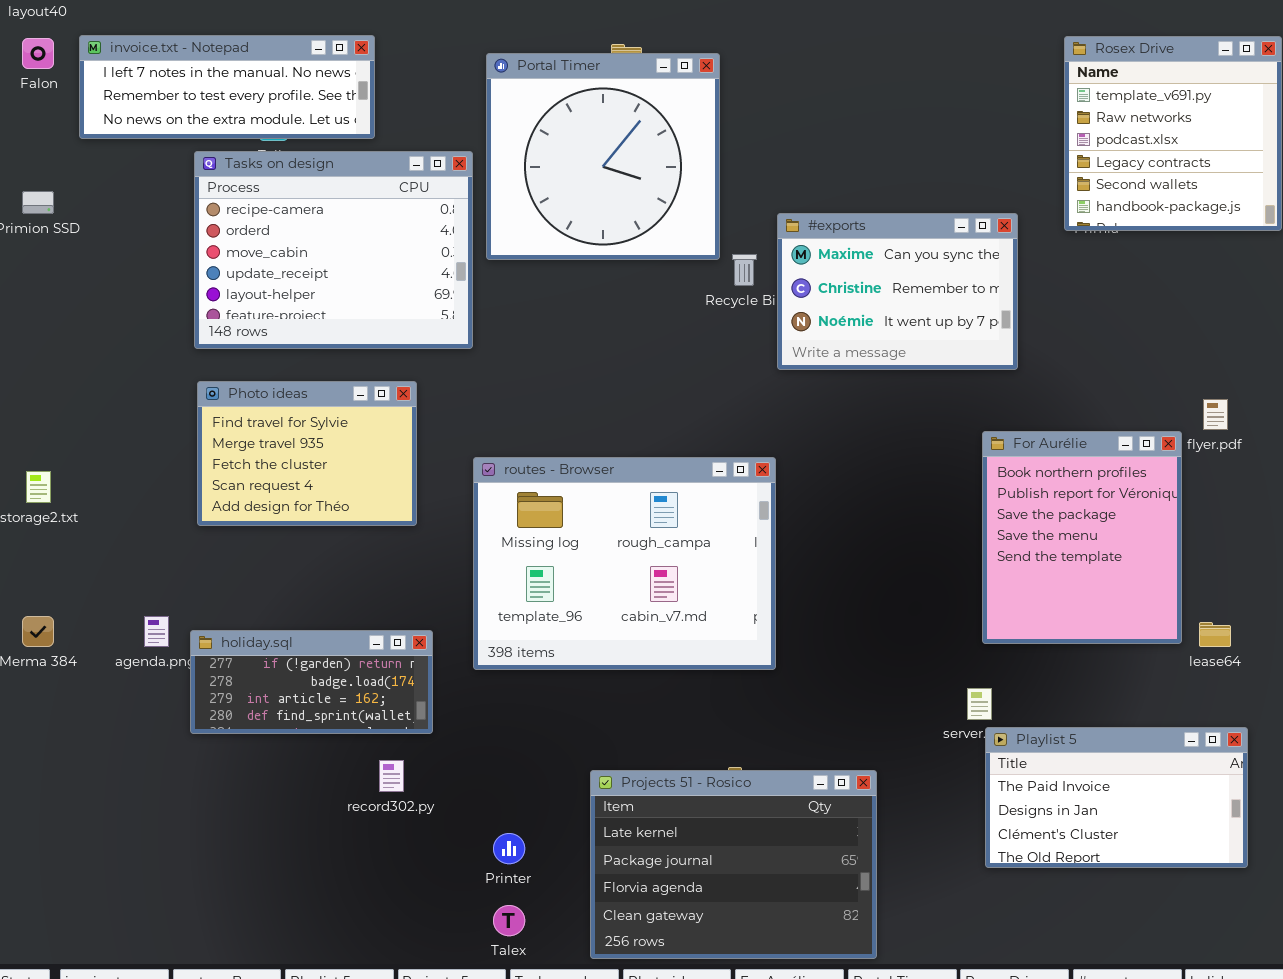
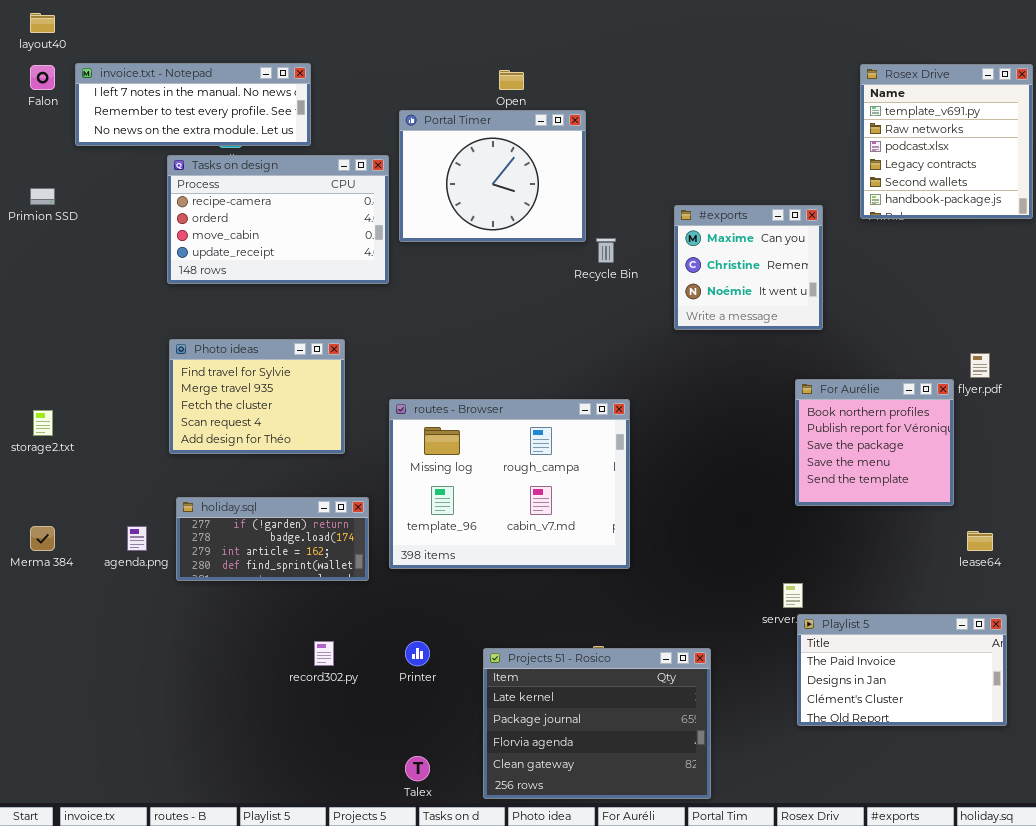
Portal Timer: [486,53,720,260] -> [399,110,586,242], resized
Tasks on design: [194,151,473,349] -> [167,155,389,284], resized
#exports: [777,213,1018,370] -> [674,205,823,330], resized
For Aurélie: [982,431,1182,644] -> [795,379,954,506], resized
holiday.sql: [190,630,433,734] -> [176,497,369,581], moved
Printer: [493,833,525,864] -> [405,641,430,666], moved

